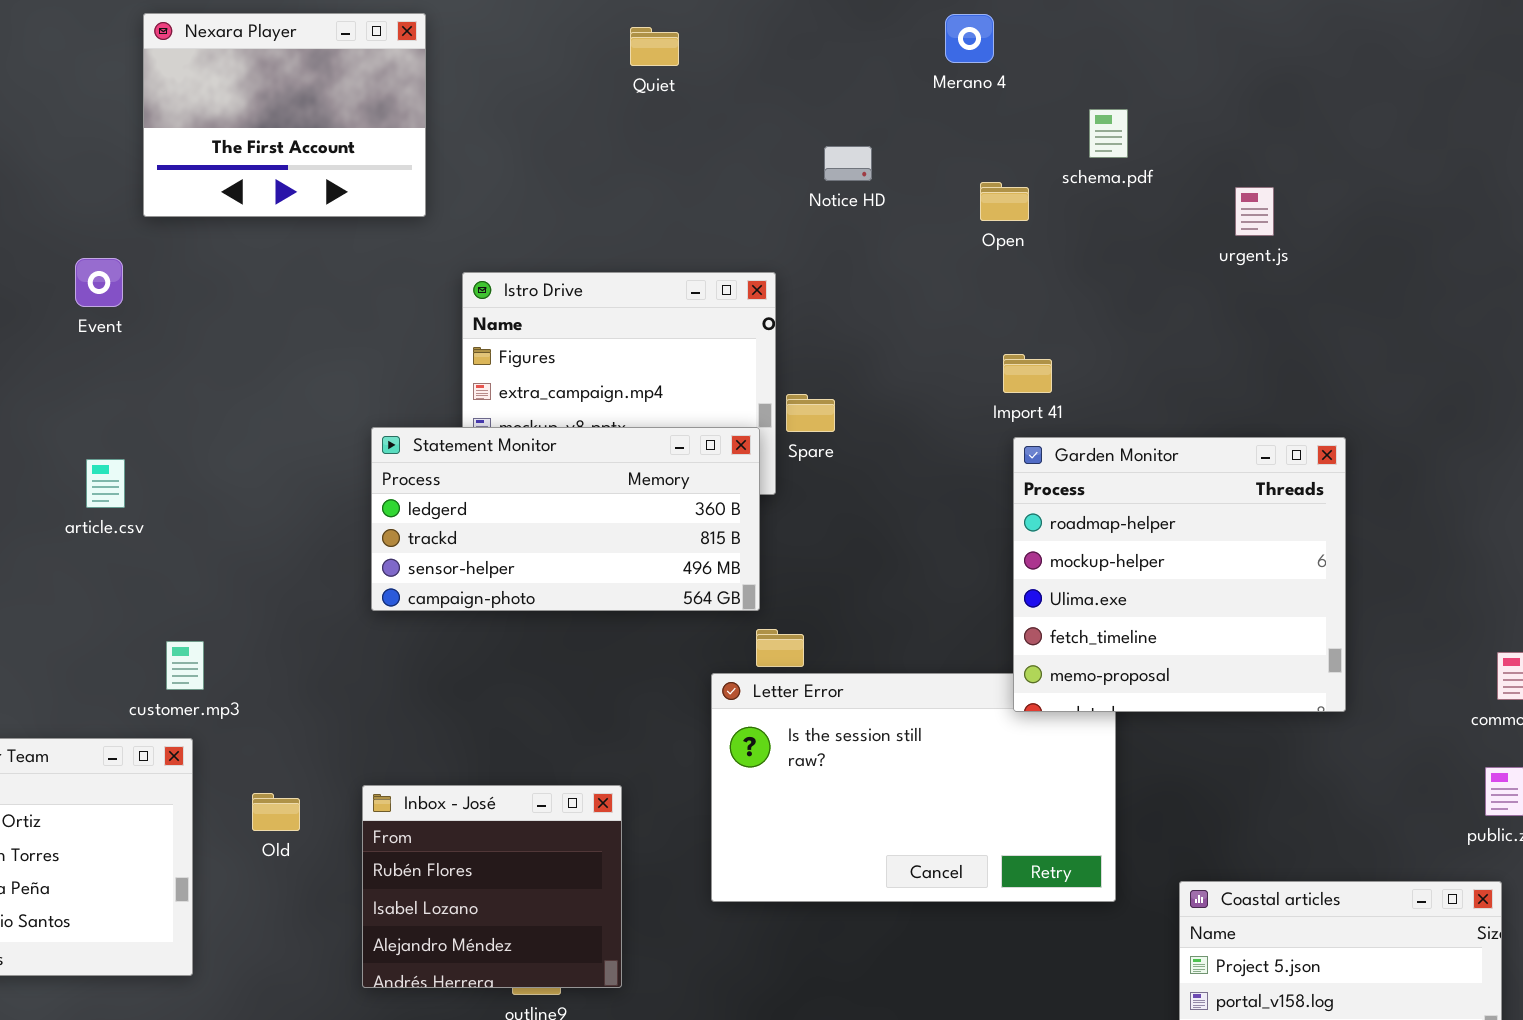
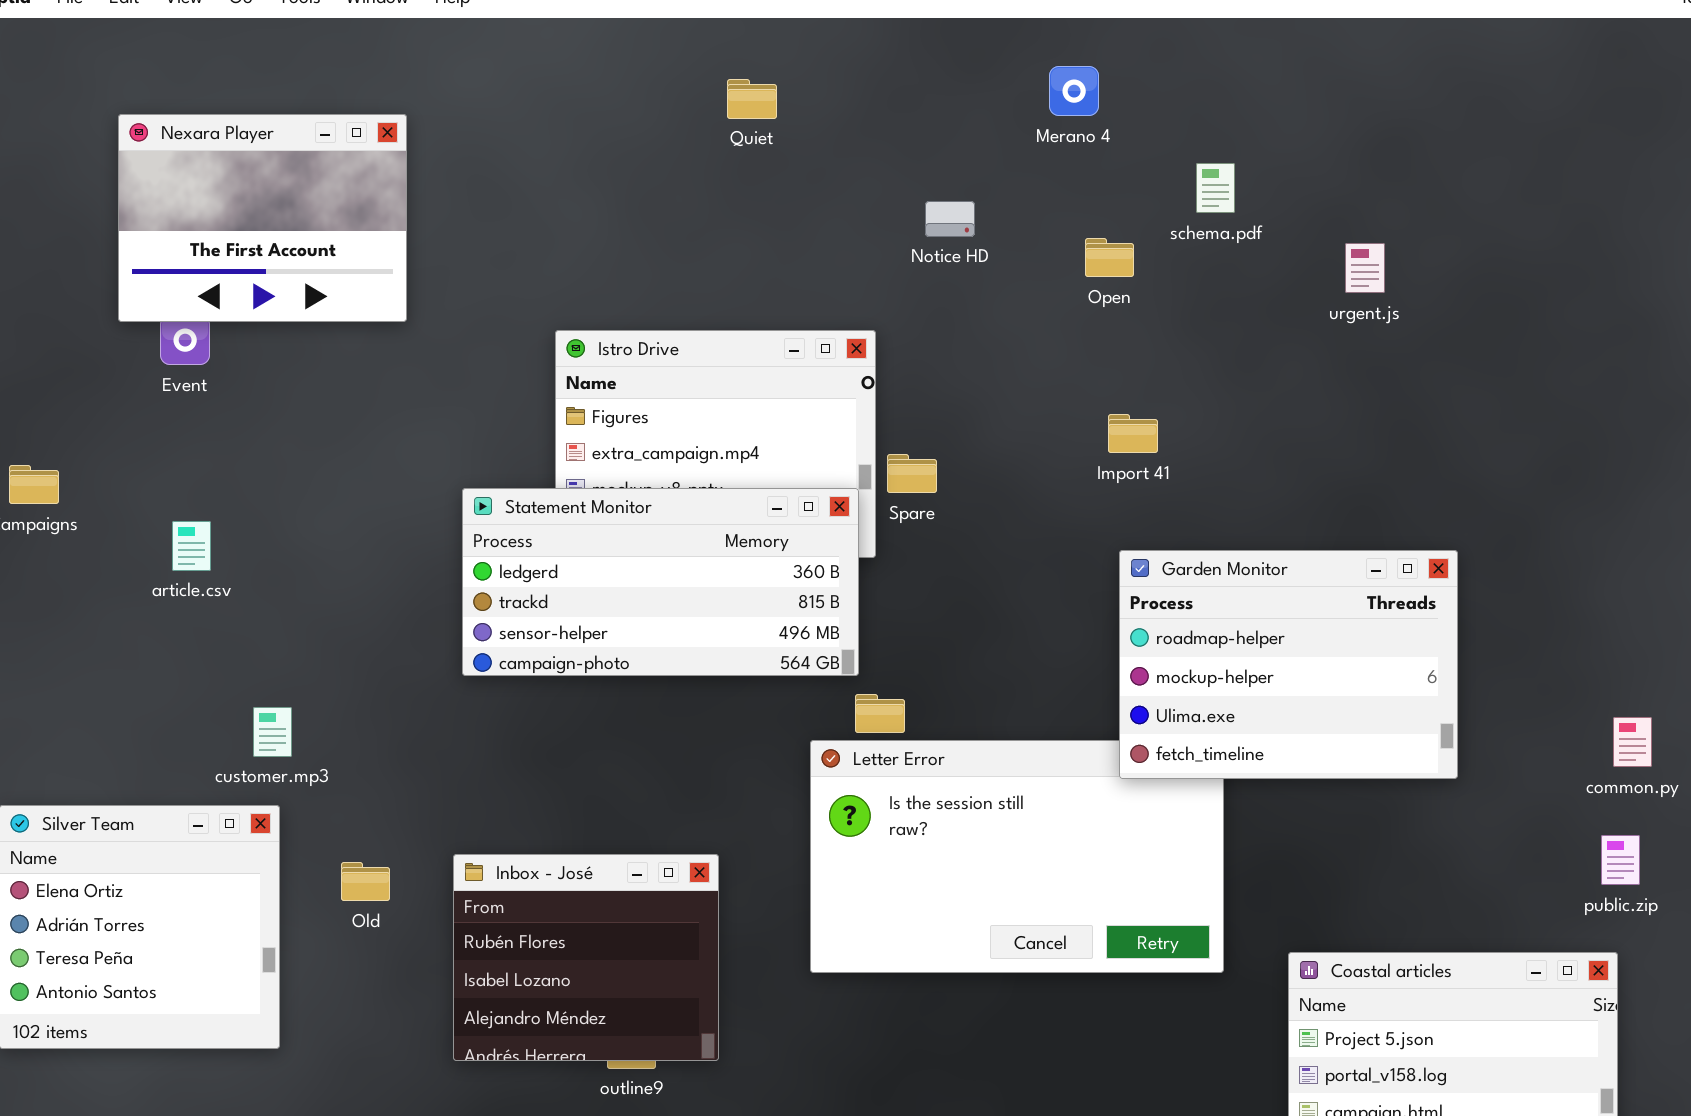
Nexara Player: [143,13,426,217] -> [118,114,407,322], moved
Garden Monitor: [1013,437,1346,712] -> [1119,550,1458,779], resized

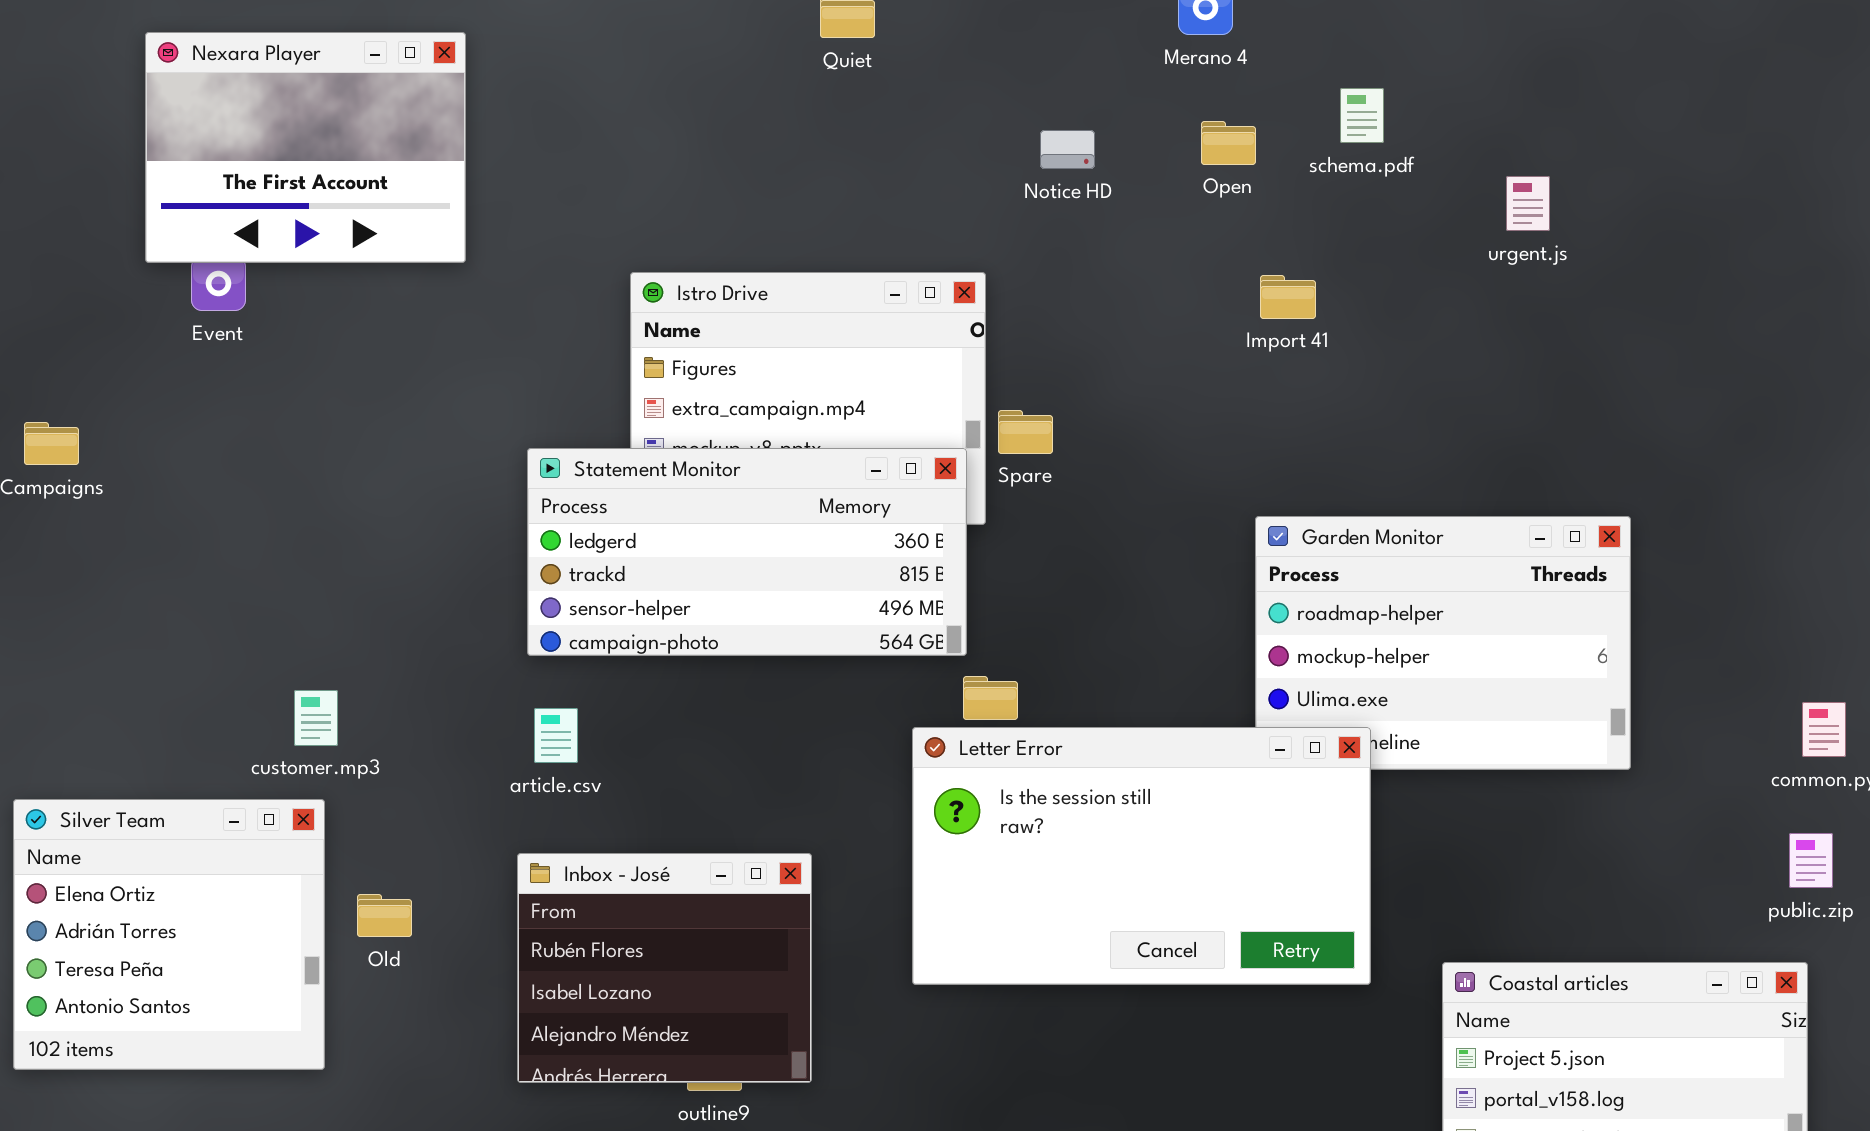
Open: [1085,238,1134,277] -> [1201,121,1256,165], moved
Import 41: [1108,414,1158,453] -> [1260,275,1316,319], moved
article.csv: [172,521,211,571] -> [534,708,578,763], moved
Letter Error: [810,740,1224,973] -> [912,727,1371,985], raised
Old: [341,862,390,901] -> [357,894,412,937], moved

